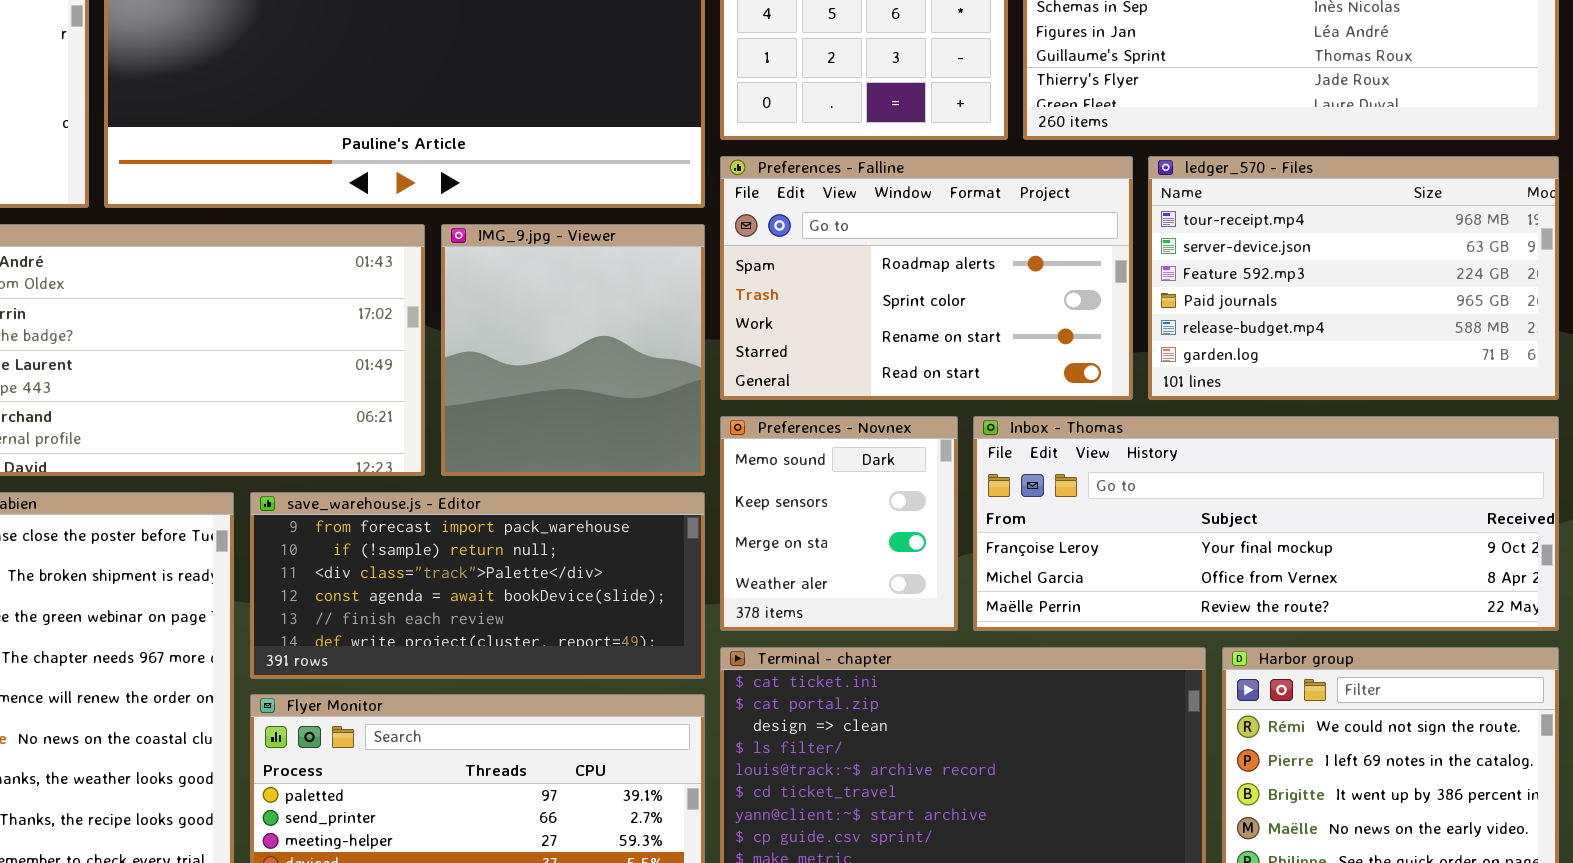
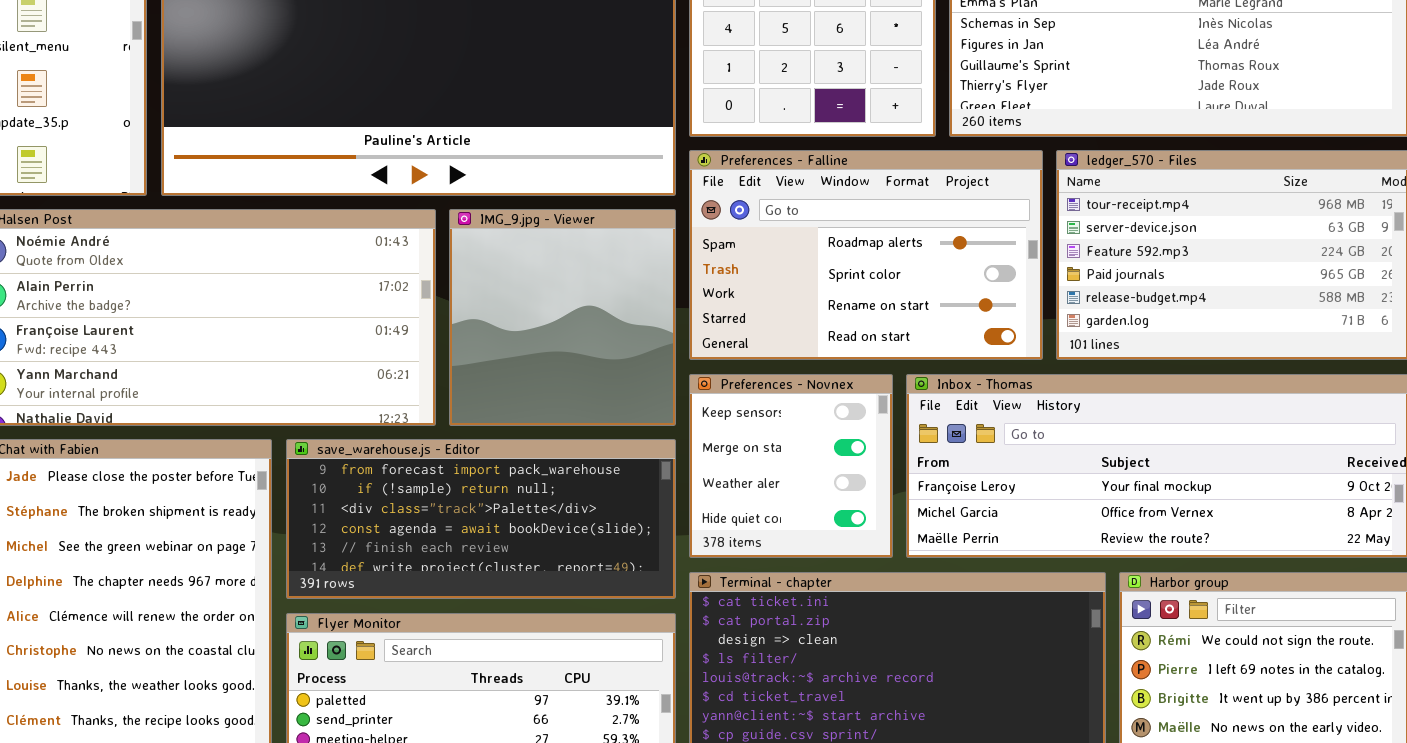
Preferences - Novnex: [720,416,958,631] -> [689,374,893,558], scrolled down 1 row

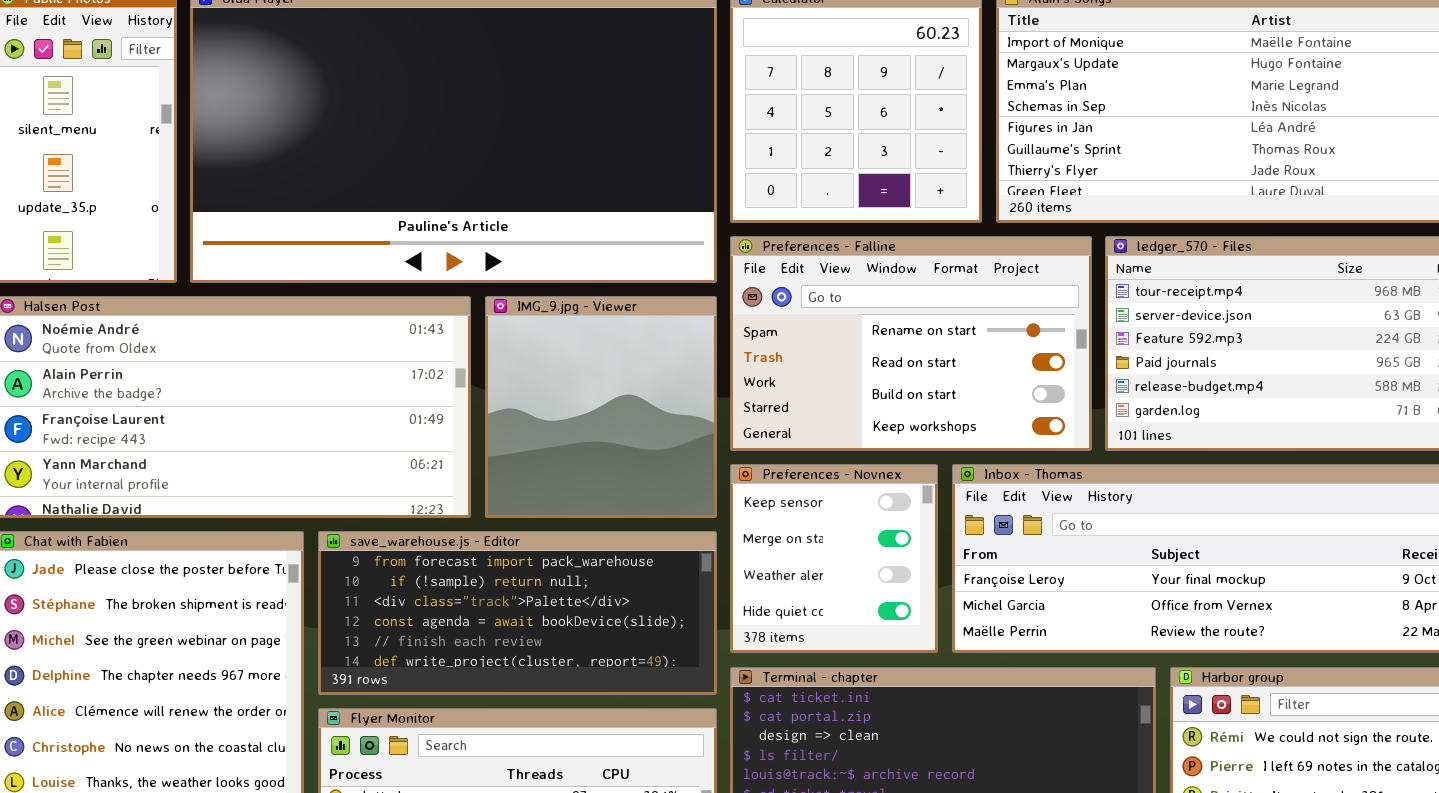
Preferences - Falline: [689,150,1043,360] -> [730,236,1092,451], scrolled down 2 rows

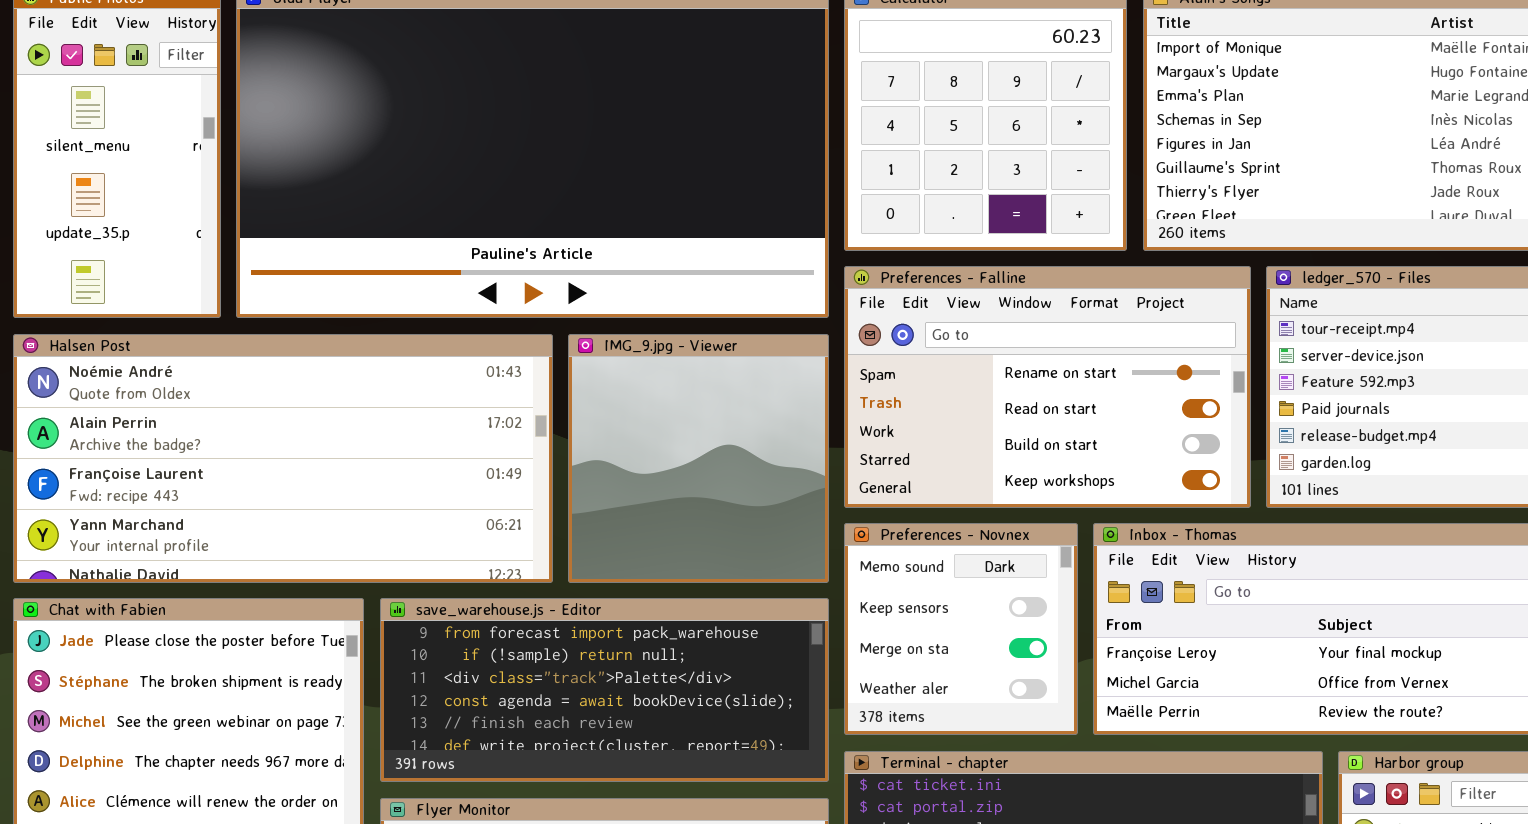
Preferences - Novnex: [730,464,938,653] -> [844,523,1078,735], scrolled up 1 row

